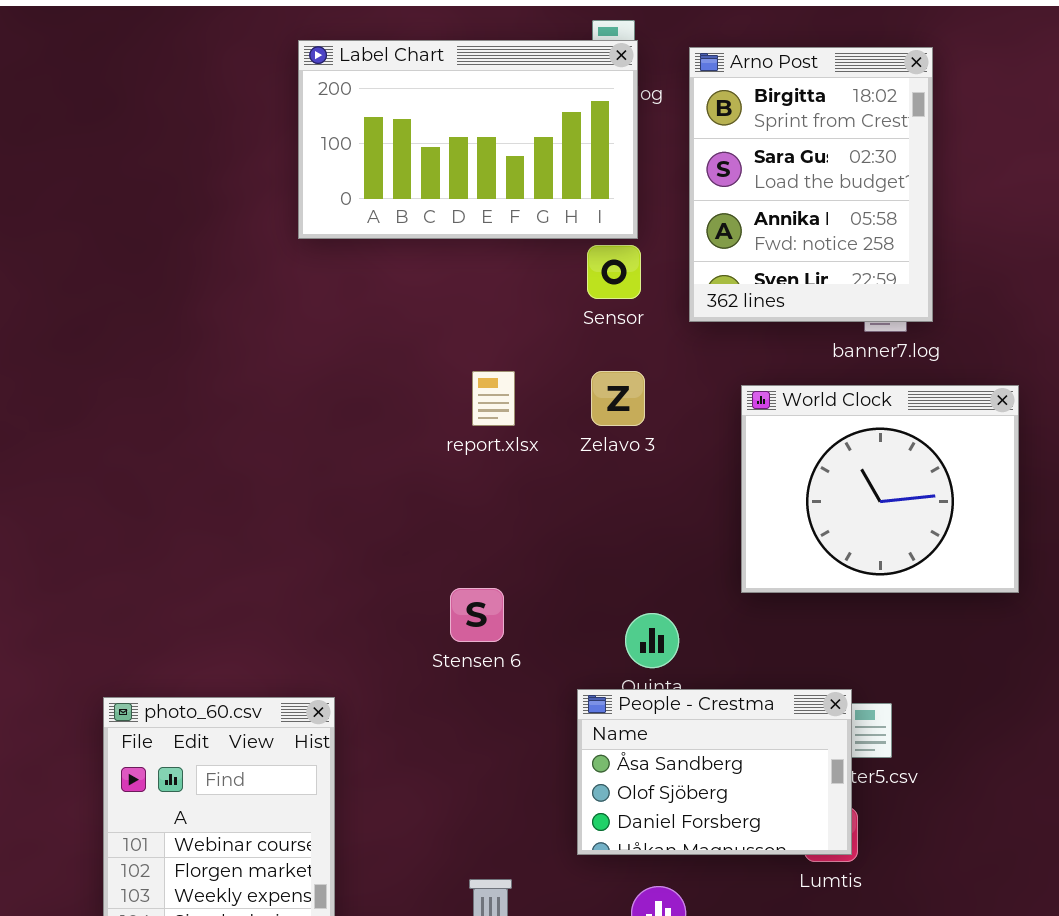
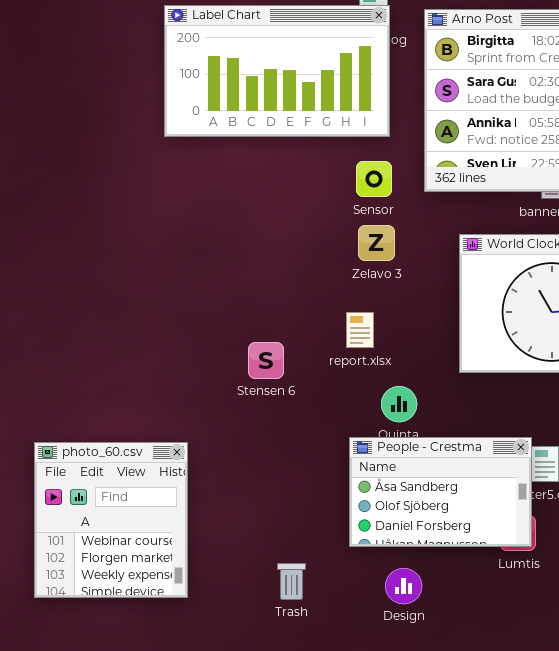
Sensor: [587,245,641,299] -> [356,161,392,197], moved
report.xlsx: [472,371,515,426] -> [346,312,374,348], moved
Stensen 6: [450,588,504,642] -> [248,342,284,379], moved

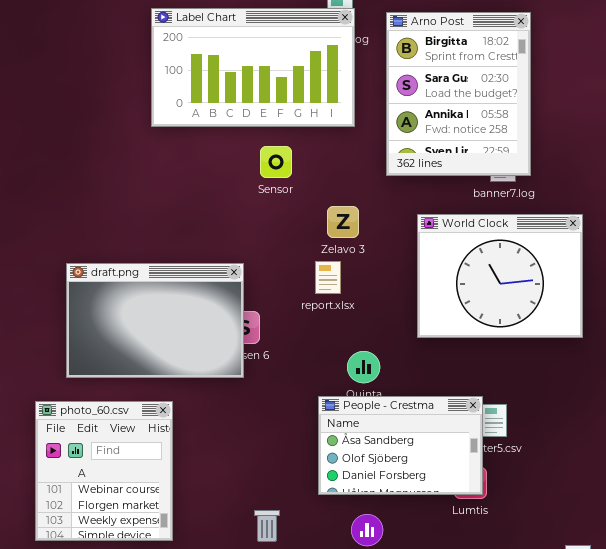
Sensor: [356,161,392,197] -> [260,146,292,178], moved
draft.png: none -> [66,263,244,378], opened
report.xlsx: [346,312,374,348] -> [315,261,341,294], moved

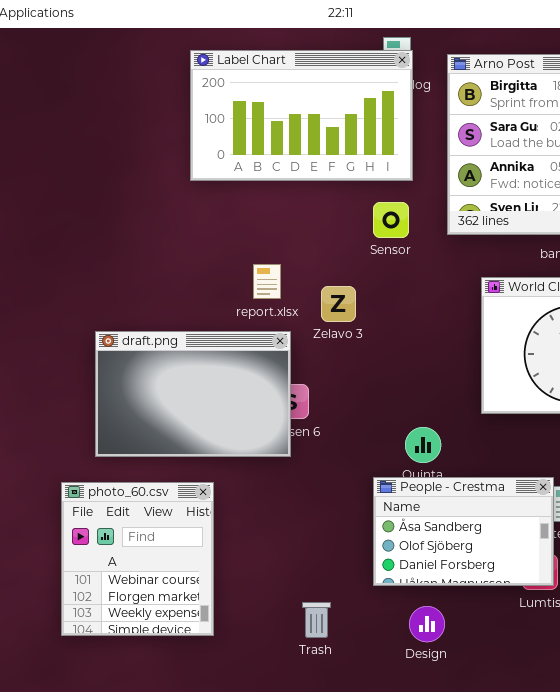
Sensor: [260,146,292,178] -> [373,202,409,238], moved
Zelavo 3: [327,206,359,238] -> [321,286,356,322], moved
report.xlsx: [315,261,341,294] -> [253,264,281,299], moved

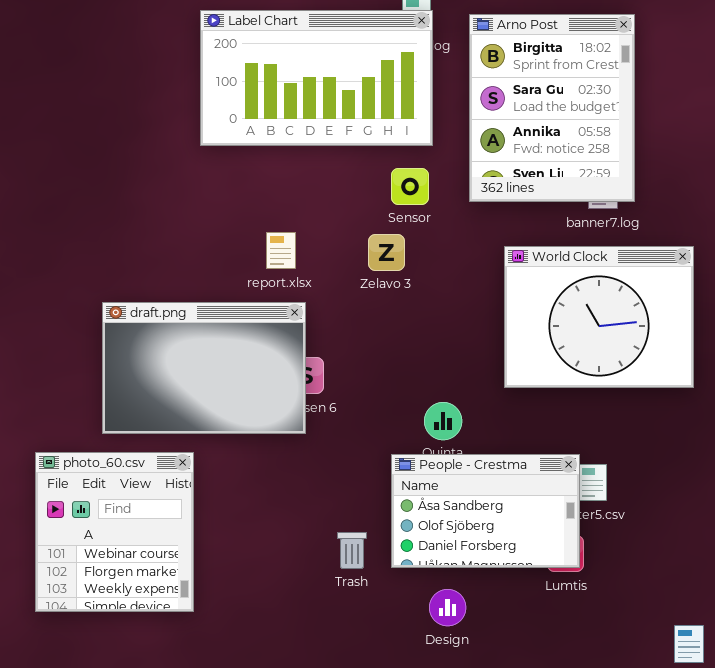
Zelavo 3: [321,286,356,322] -> [368,234,405,271], moved
photo_60.csv: [61,482,214,636] -> [35,452,194,612], moved
Trash: [302,602,331,638] -> [337,532,367,569], moved

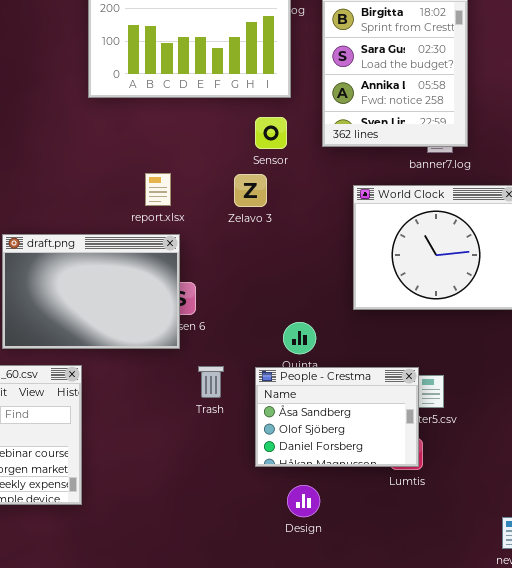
Trash: [337,532,367,569] -> [198,366,224,398], moved

